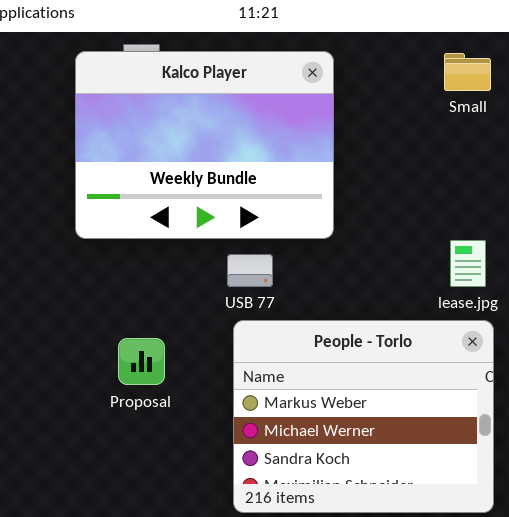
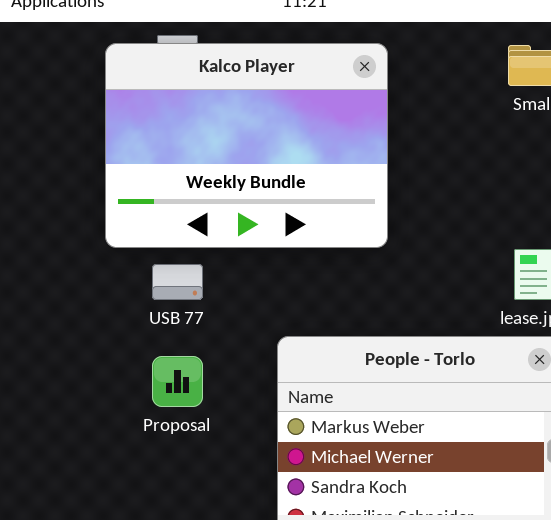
USB 77: [227,254,273,287] -> [152,264,203,300], moved

